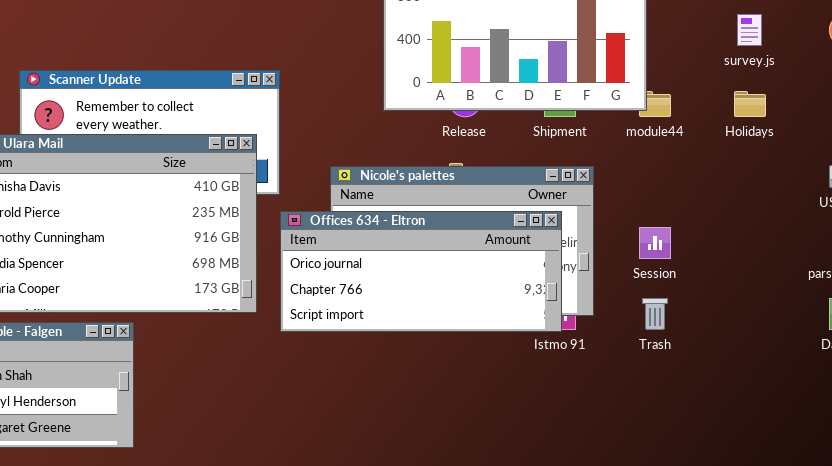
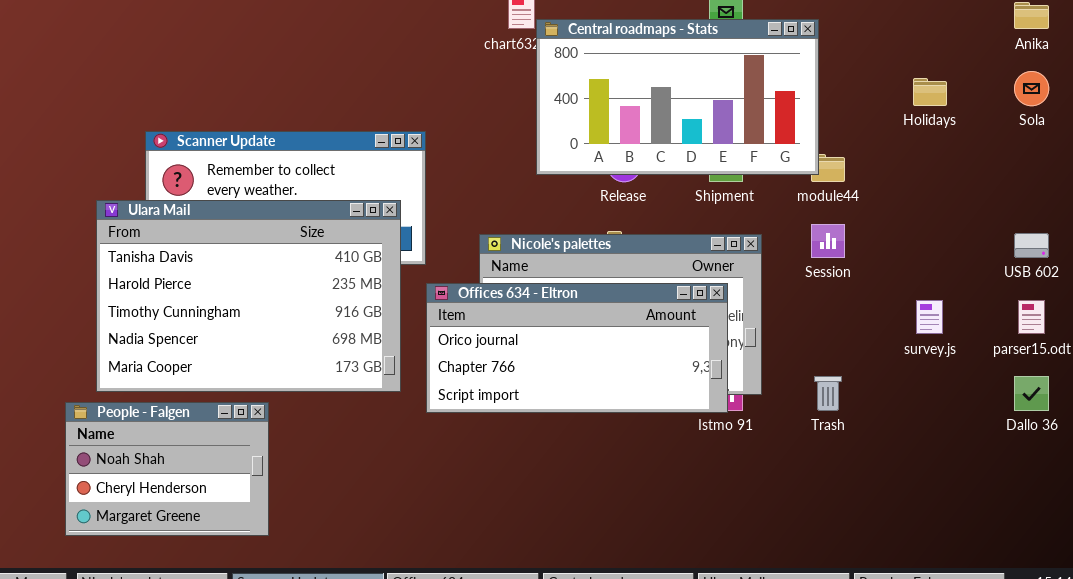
survey.js: [737,14,762,46] -> [916,300,943,334], moved
Holidays: [734,91,766,117] -> [913,78,947,106], moved
Session: [639,227,671,259] -> [811,224,845,258], moved

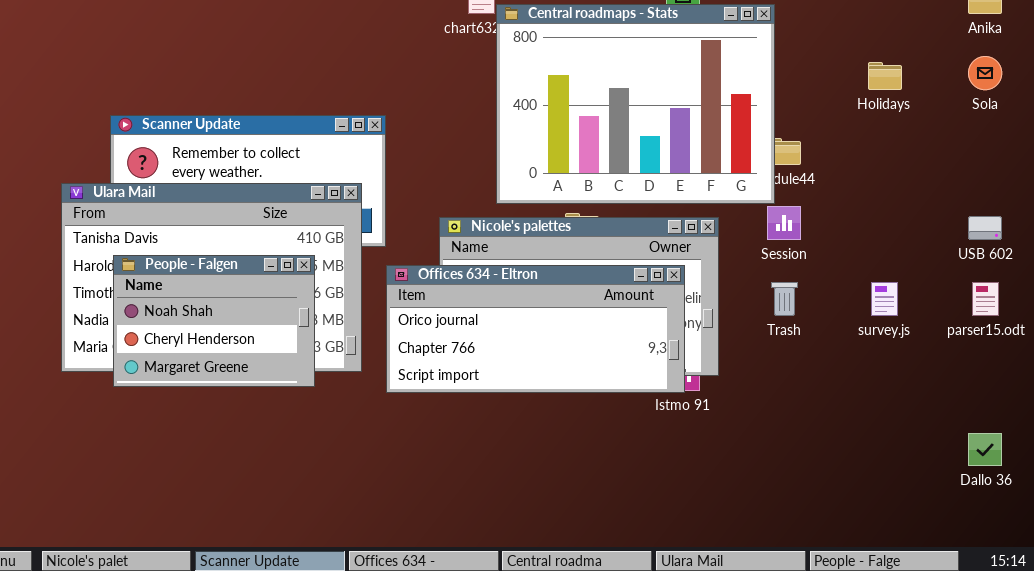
Central roadmaps - Stats: [536,19,819,175] -> [496,4,775,204], resized
Trash: [814,376,842,411] -> [771,282,798,316], moved
Dallo 36: [1014,376,1049,411] -> [968,433,1002,466], moved
People - Falgen: [65,402,269,536] -> [113,255,315,387], moved

